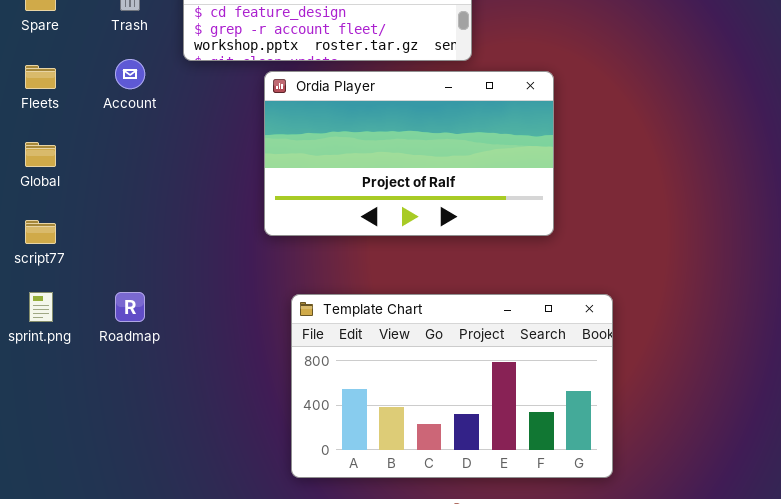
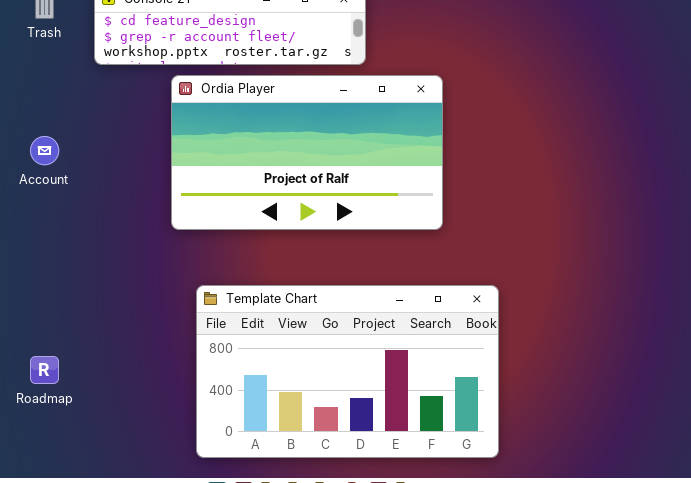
Account: [115,59,145,89] -> [30,136,59,165], moved
Roadmap: [115,292,145,322] -> [30,356,59,384], moved

